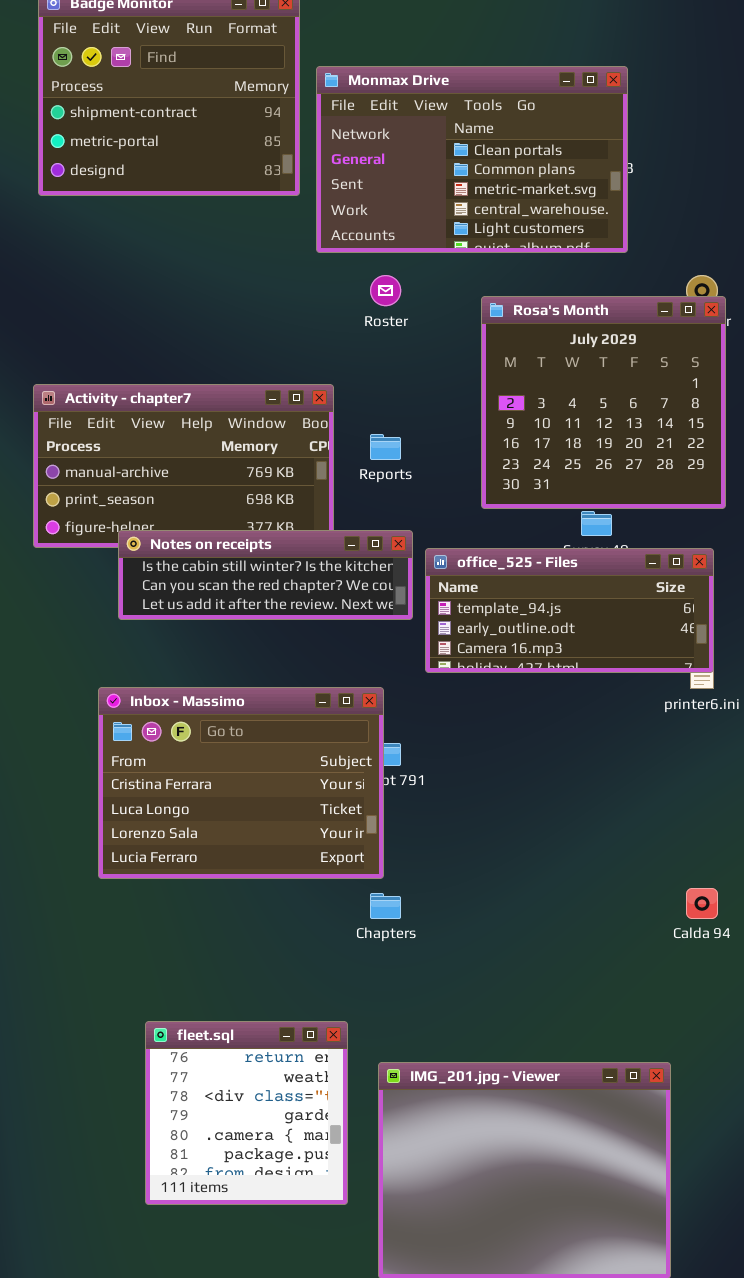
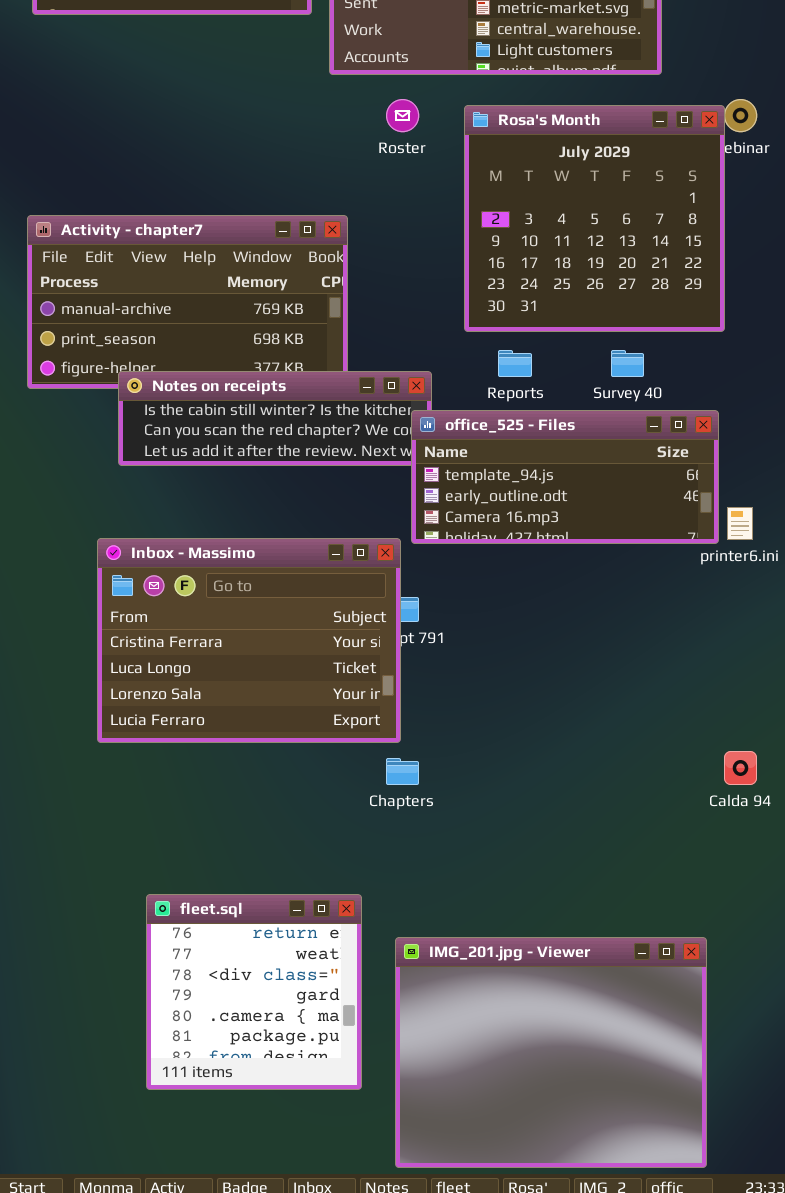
Rosa's Month: [481,296,726,509] -> [464,105,725,332], moved
Reports: [370,434,401,460] -> [498,350,532,377], moved
office_525 - Files: [425,548,714,673] -> [411,410,719,544], moved

